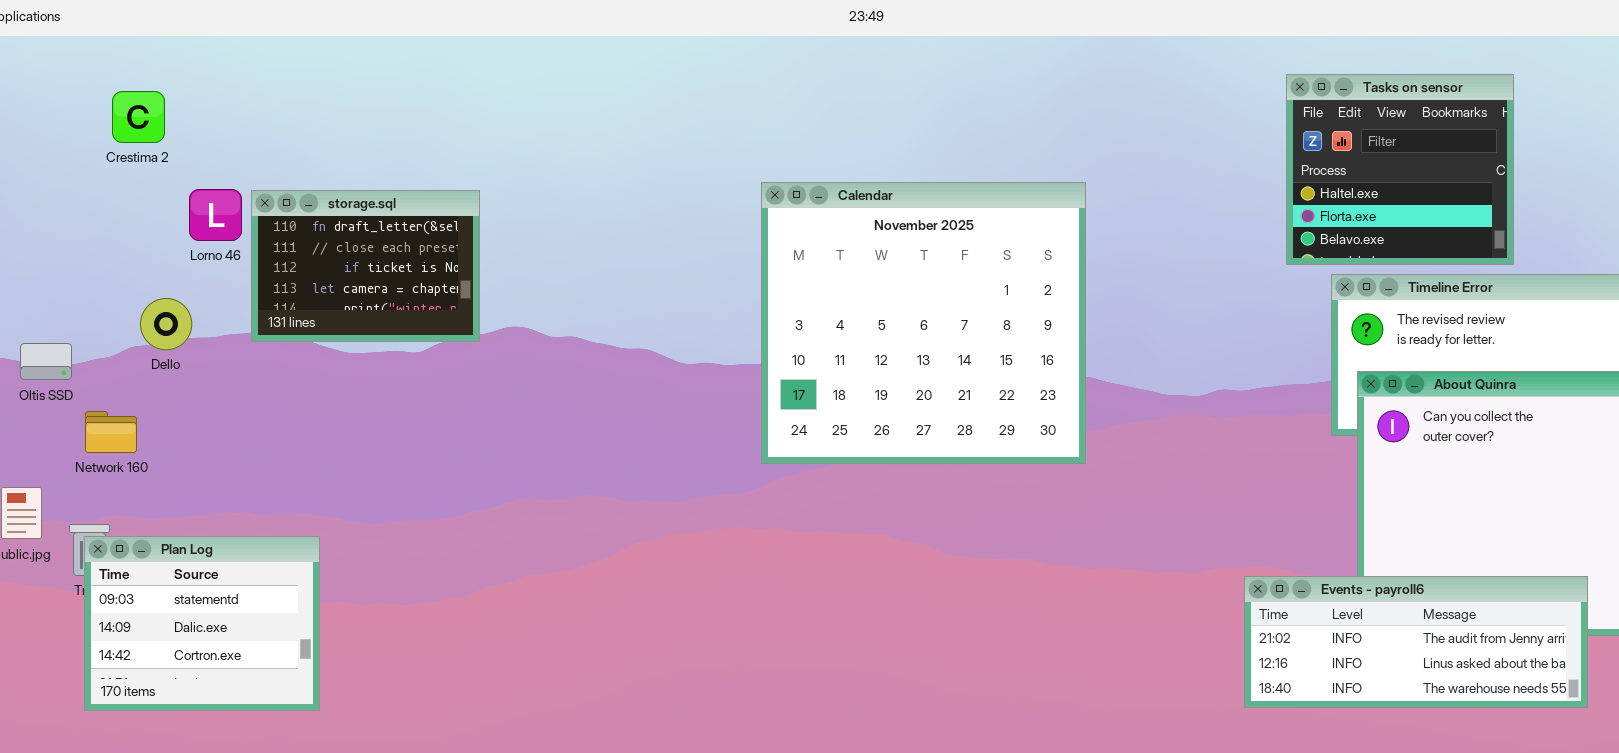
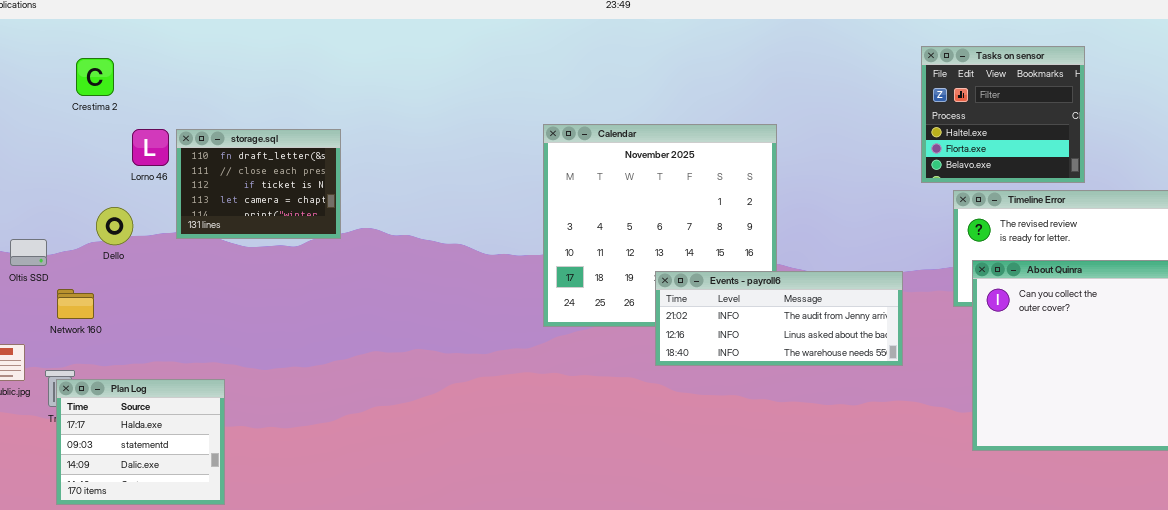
Plan Log: [84,536,320,711] -> [56,379,225,505], scrolled up 1 row
Events - payroll6: [1244,576,1588,708] -> [655,271,903,366], moved

